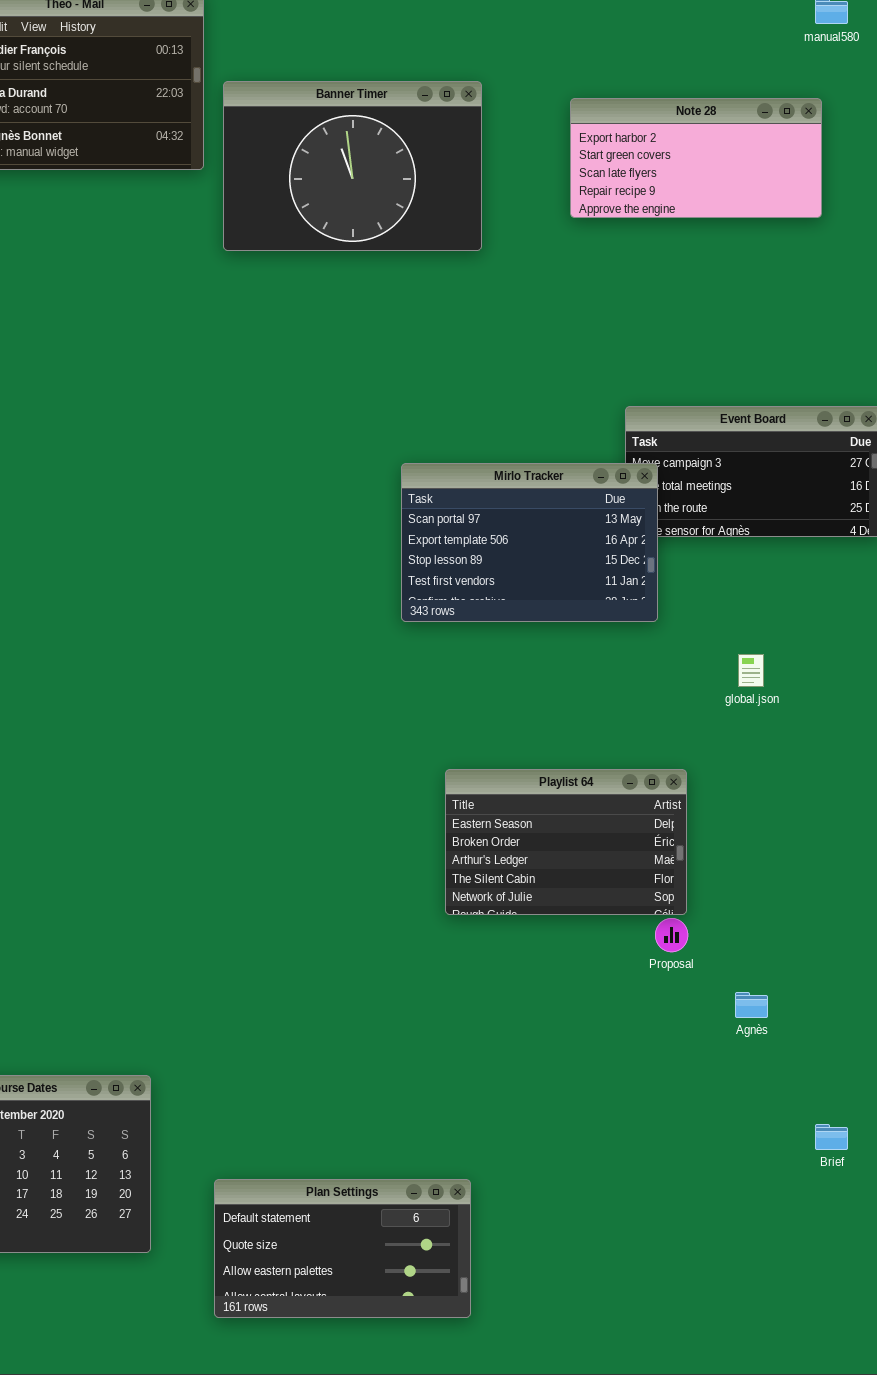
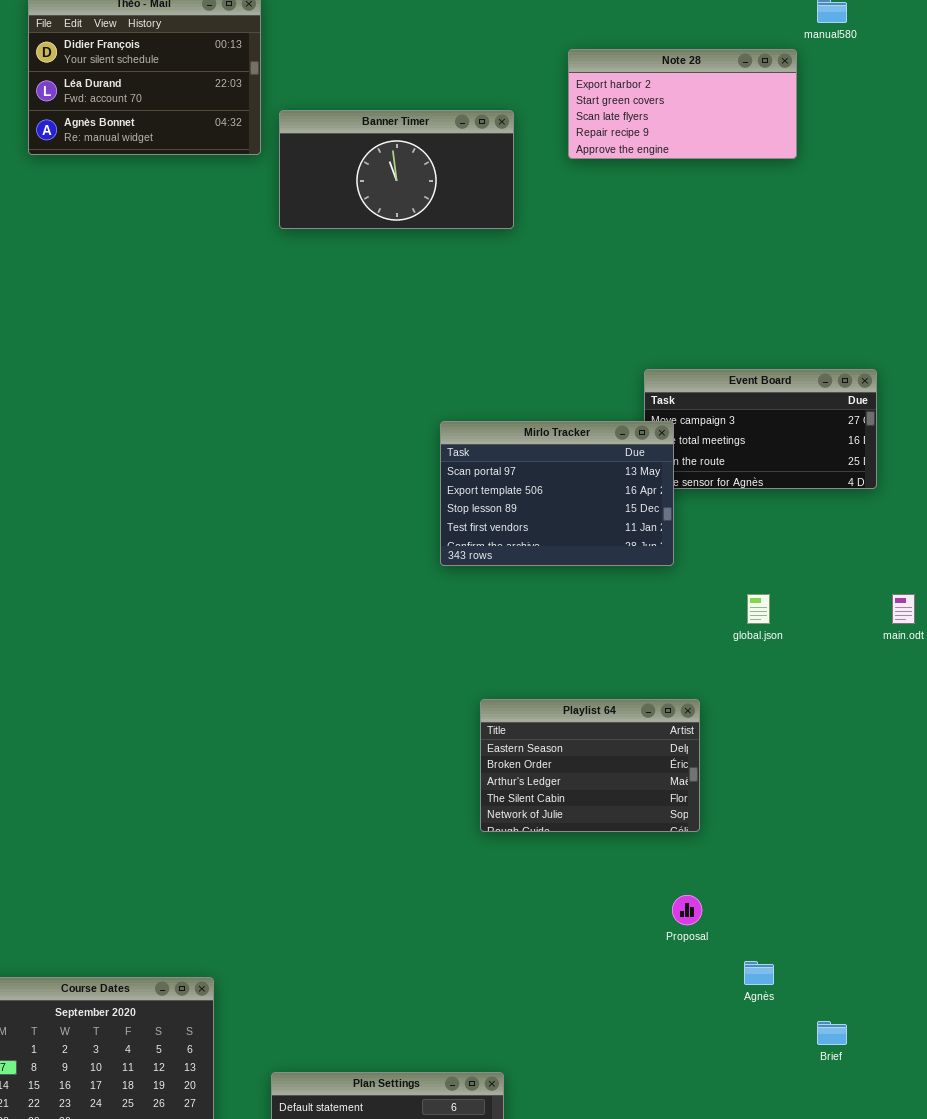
Banner Timer: [223,81,482,251] -> [279,110,514,229], resized
Note 28: [570,98,822,218] -> [568,49,797,159], moved
Proposal: [655,918,688,952] -> [672,895,702,925], moved
Agnès: [735,992,768,1018] -> [744,961,774,985], moved

